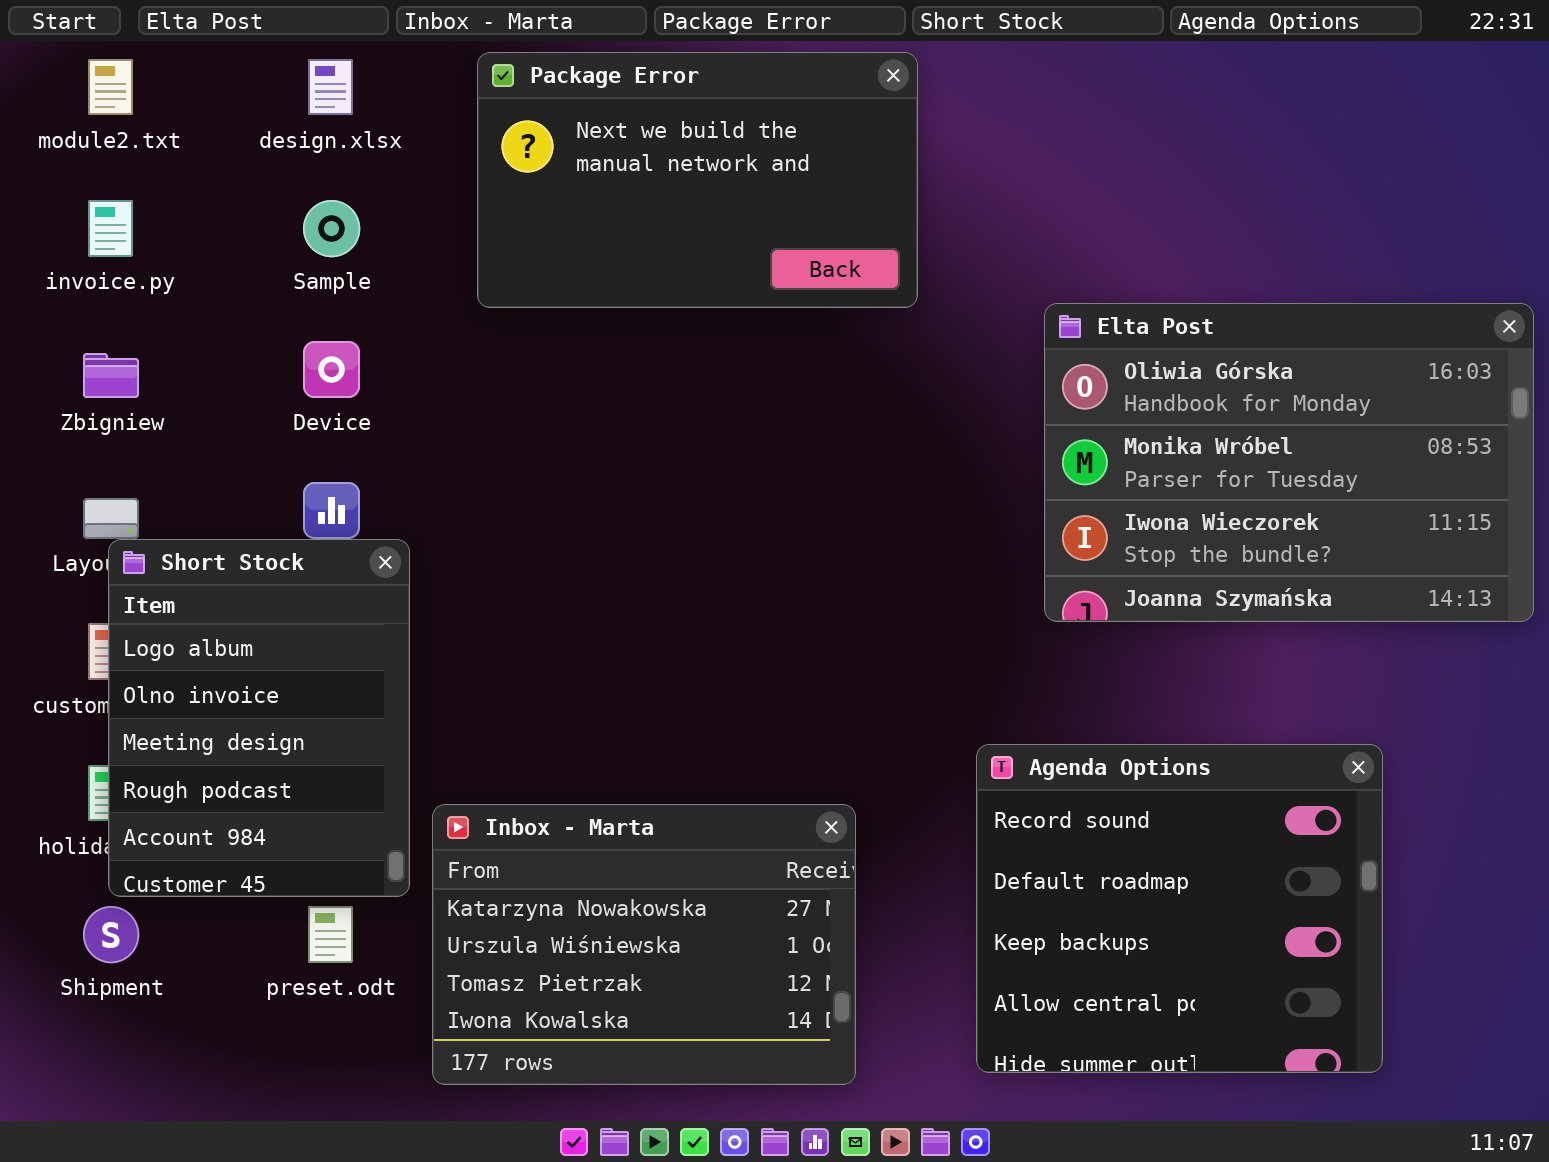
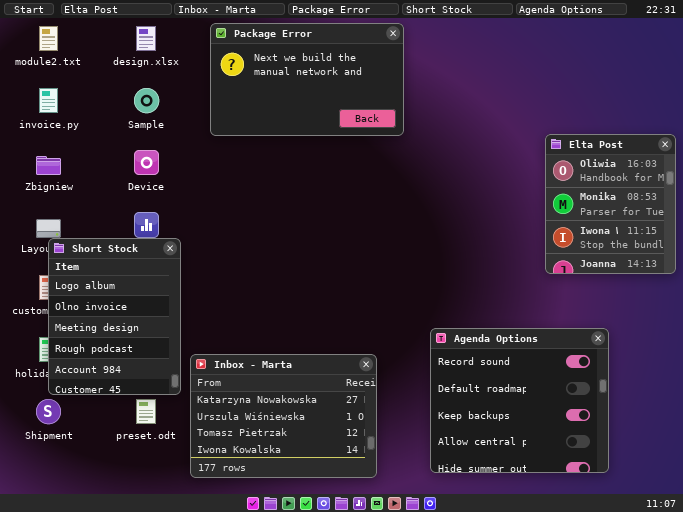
Elta Post: [1044,303,1534,622] -> [545,134,676,274], resized

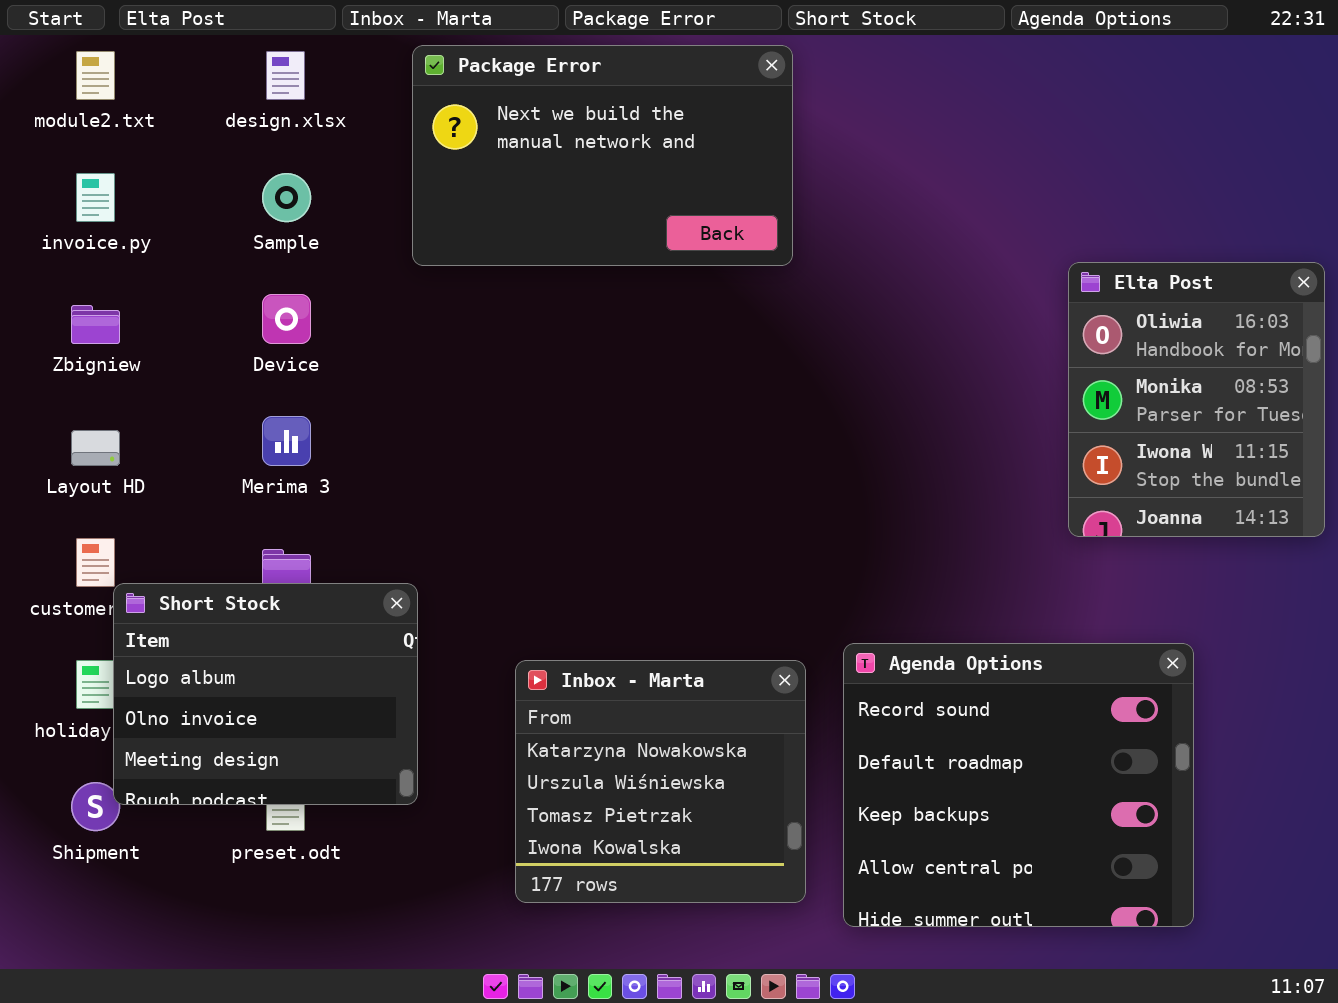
Short Stock: [48,238,181,395] -> [113,583,418,805], moved, resized
Inbox - Marta: [190,354,377,478] -> [515,660,806,903], moved, resized

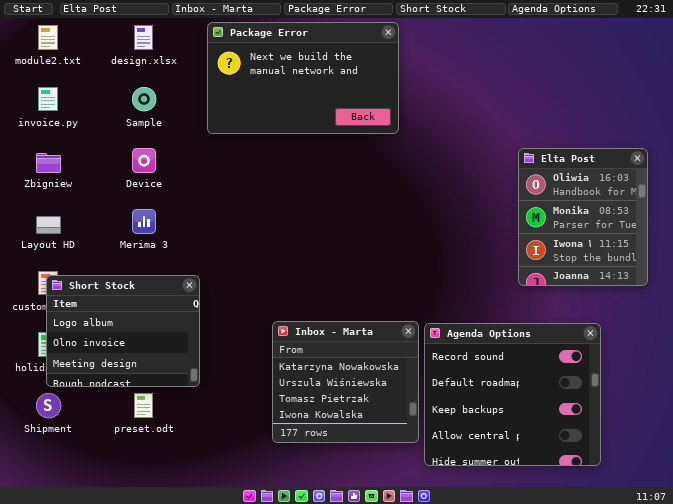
Elta Post: [1068,262,1325,537] -> [518,148,648,286], moved
Short Stock: [113,583,418,805] -> [46,275,200,387], moved
Inbox - Marta: [515,660,806,903] -> [272,321,419,443], moved

